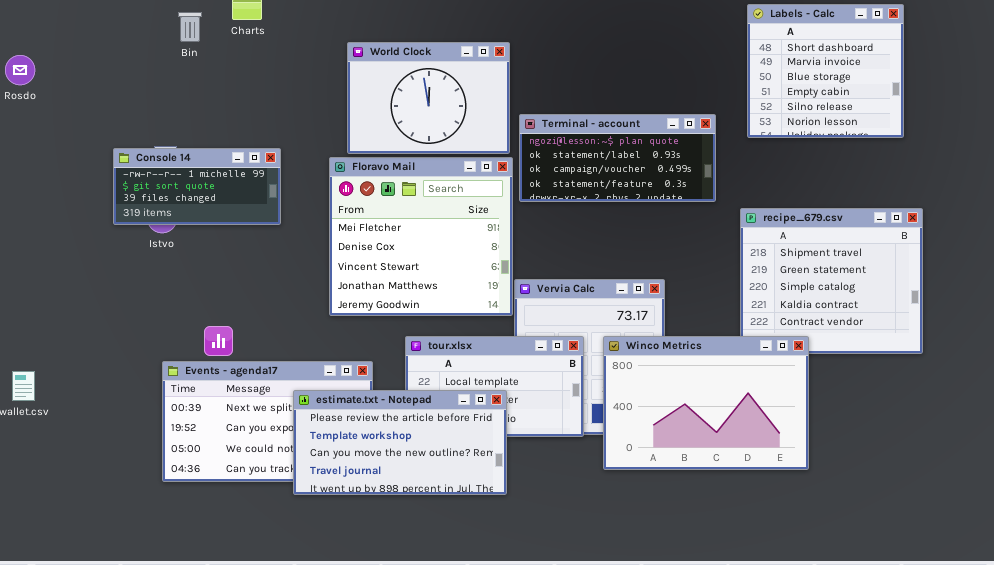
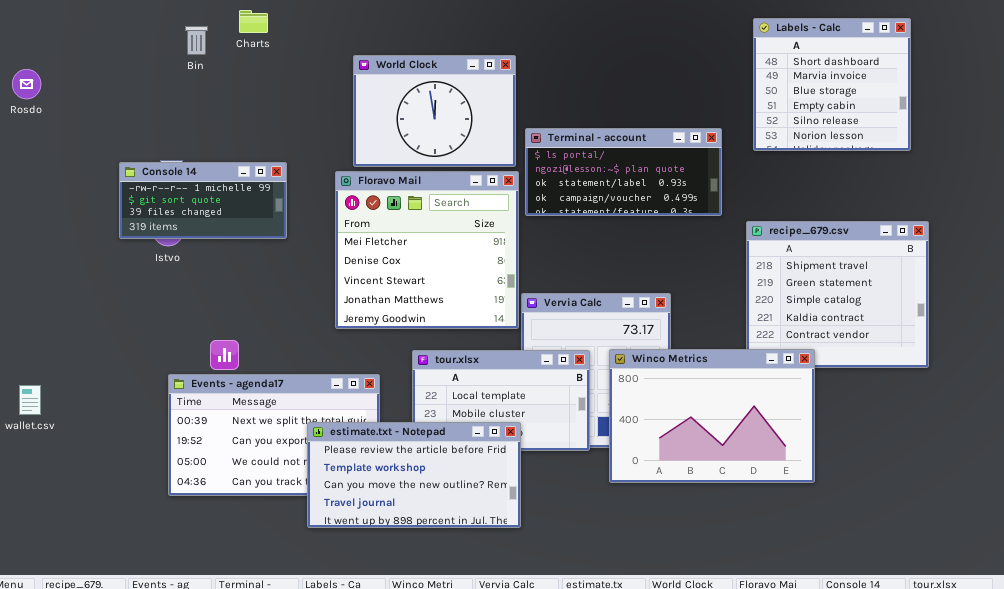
Terminal - account: [519,114,716,202] -> [525,128,722,216], scrolled up 1 row
estimate.txt - Notepad: [293,390,507,495] -> [307,422,521,528], moved

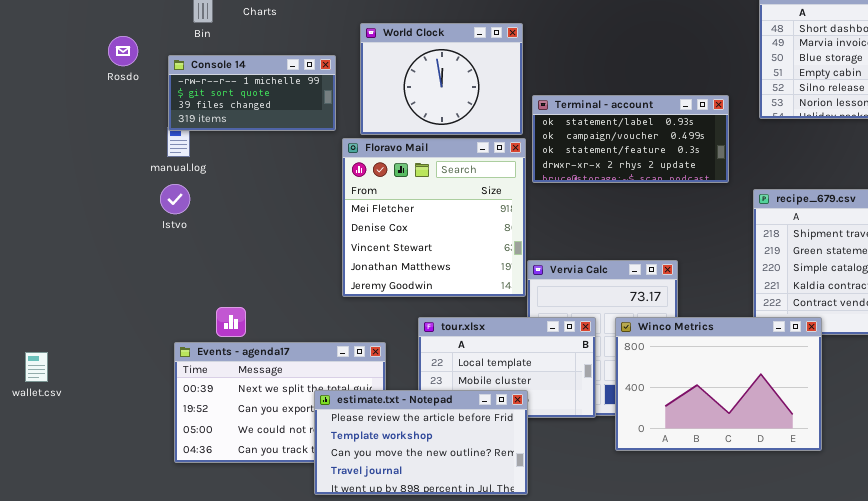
Rosdo: [12,69,41,99] -> [108,36,138,66], moved
Terminal - account: [525,128,722,216] -> [532,95,729,183], scrolled down 2 rows
Console 14: [119,162,287,239] -> [168,55,336,131], moved

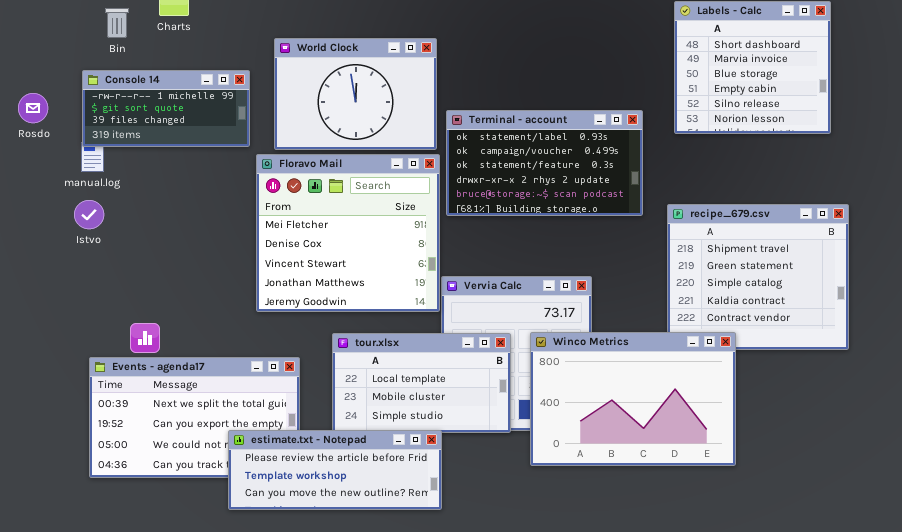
Rosdo: [108,36,138,66] -> [18,93,48,123], moved
Terminal - account: [532,95,729,183] -> [446,110,643,216], resized
estimate.txt - Notepad: [314,390,528,495] -> [228,430,442,510], resized

